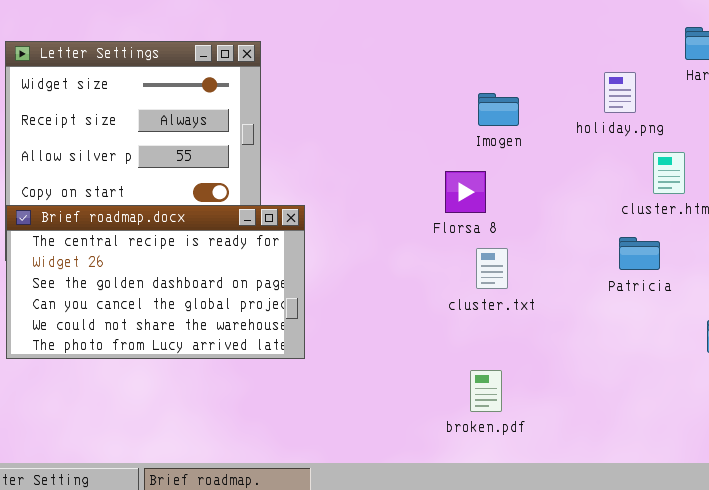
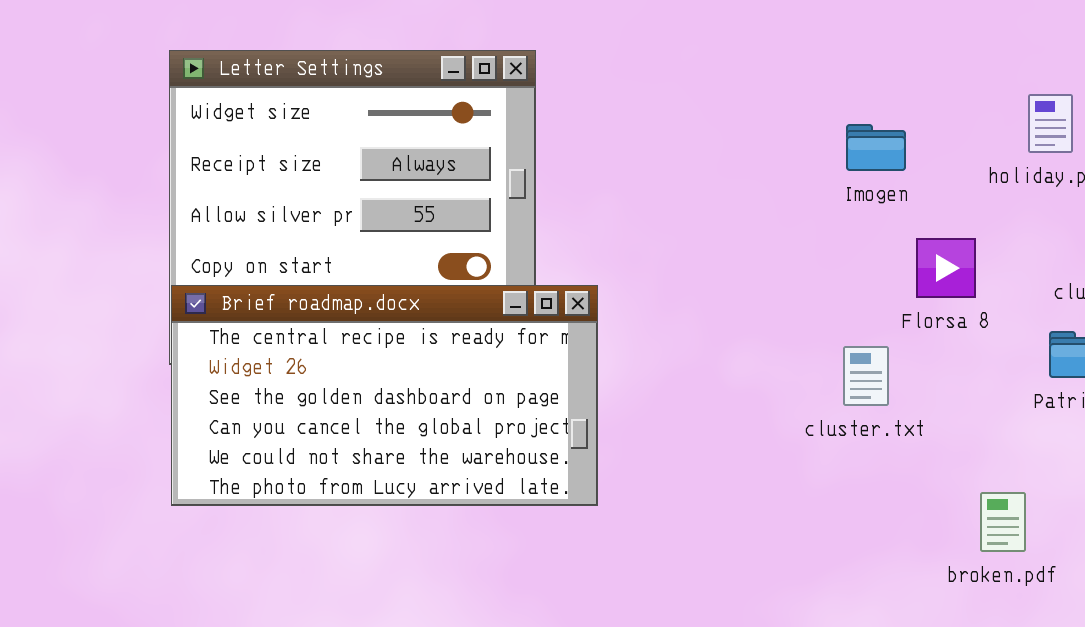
Florsa 8: [445,171,486,213] -> [916,238,976,298], moved
broken.pdf: [470,370,502,412] -> [980,492,1026,552], moved

